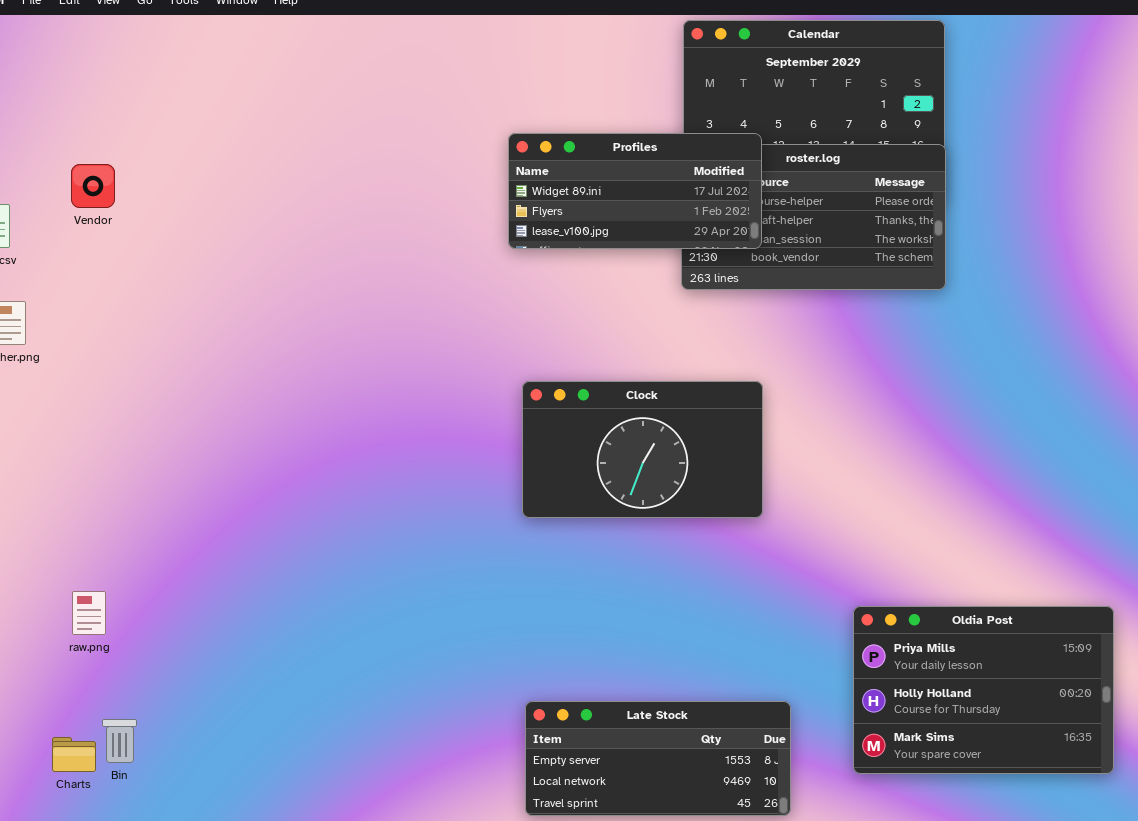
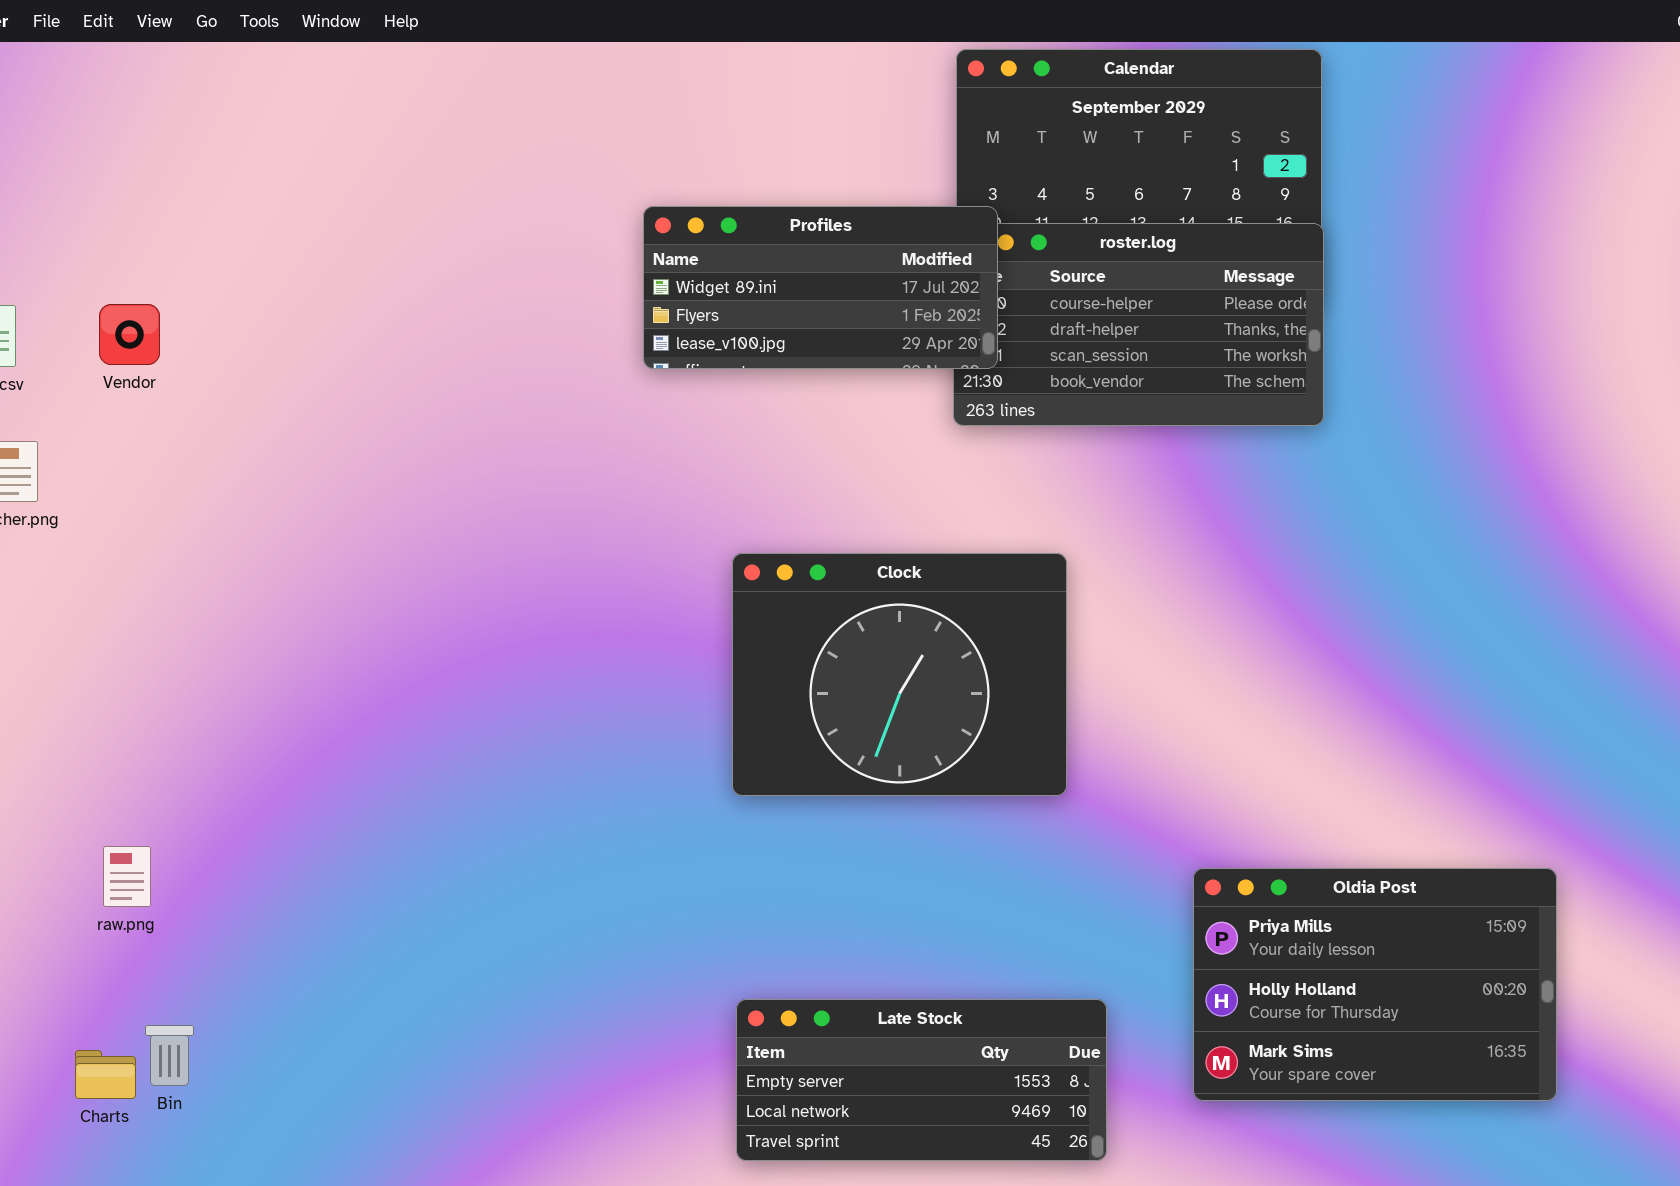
Profiles: [508,133,762,249] -> [643,206,998,369], moved
Vendor: [71,164,115,208] -> [99,304,160,365], moved
Clock: [522,381,763,518] -> [732,553,1067,796], resized

